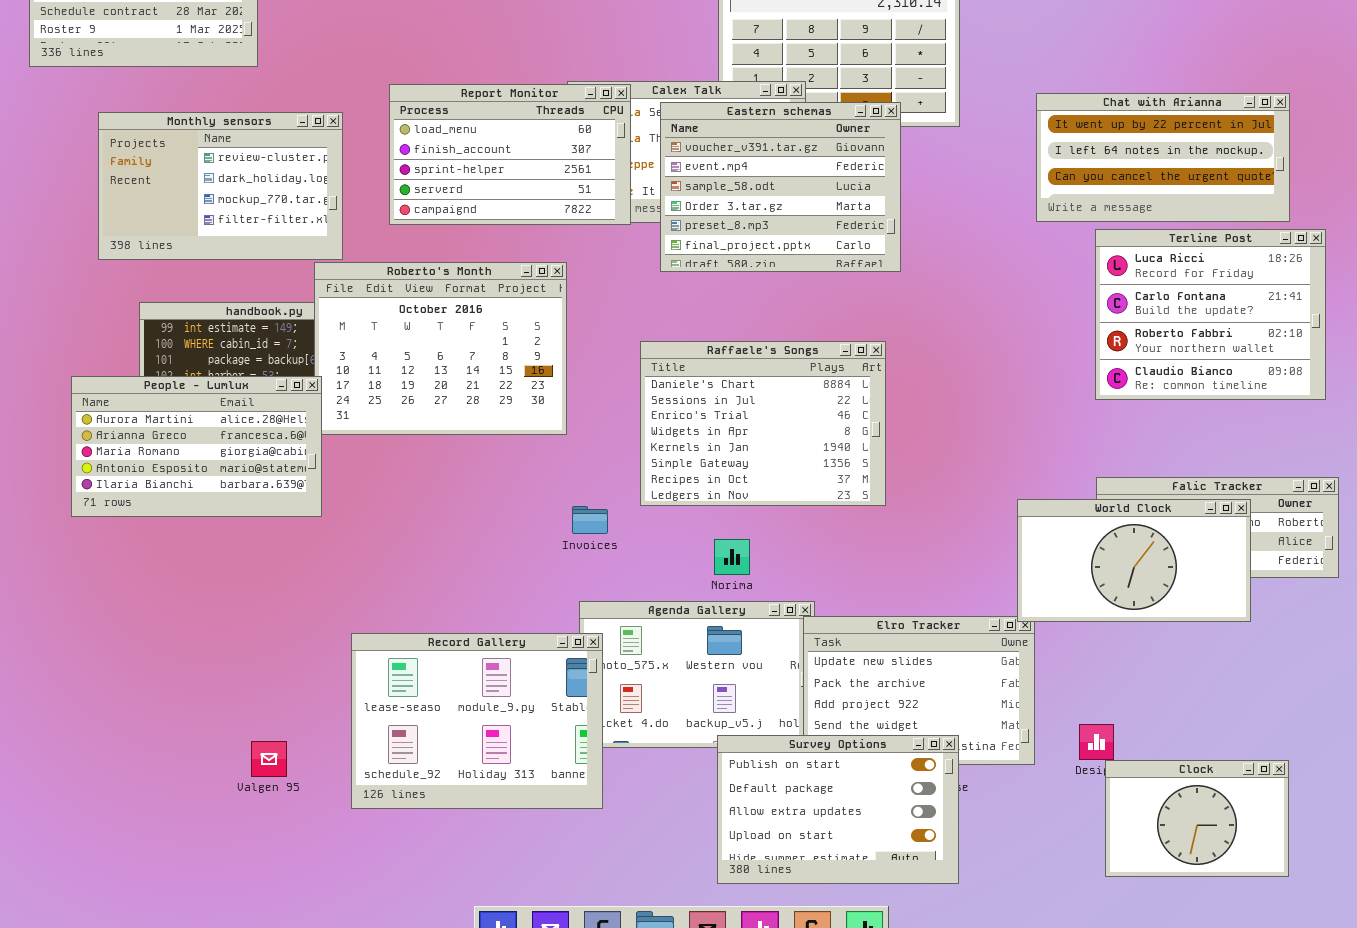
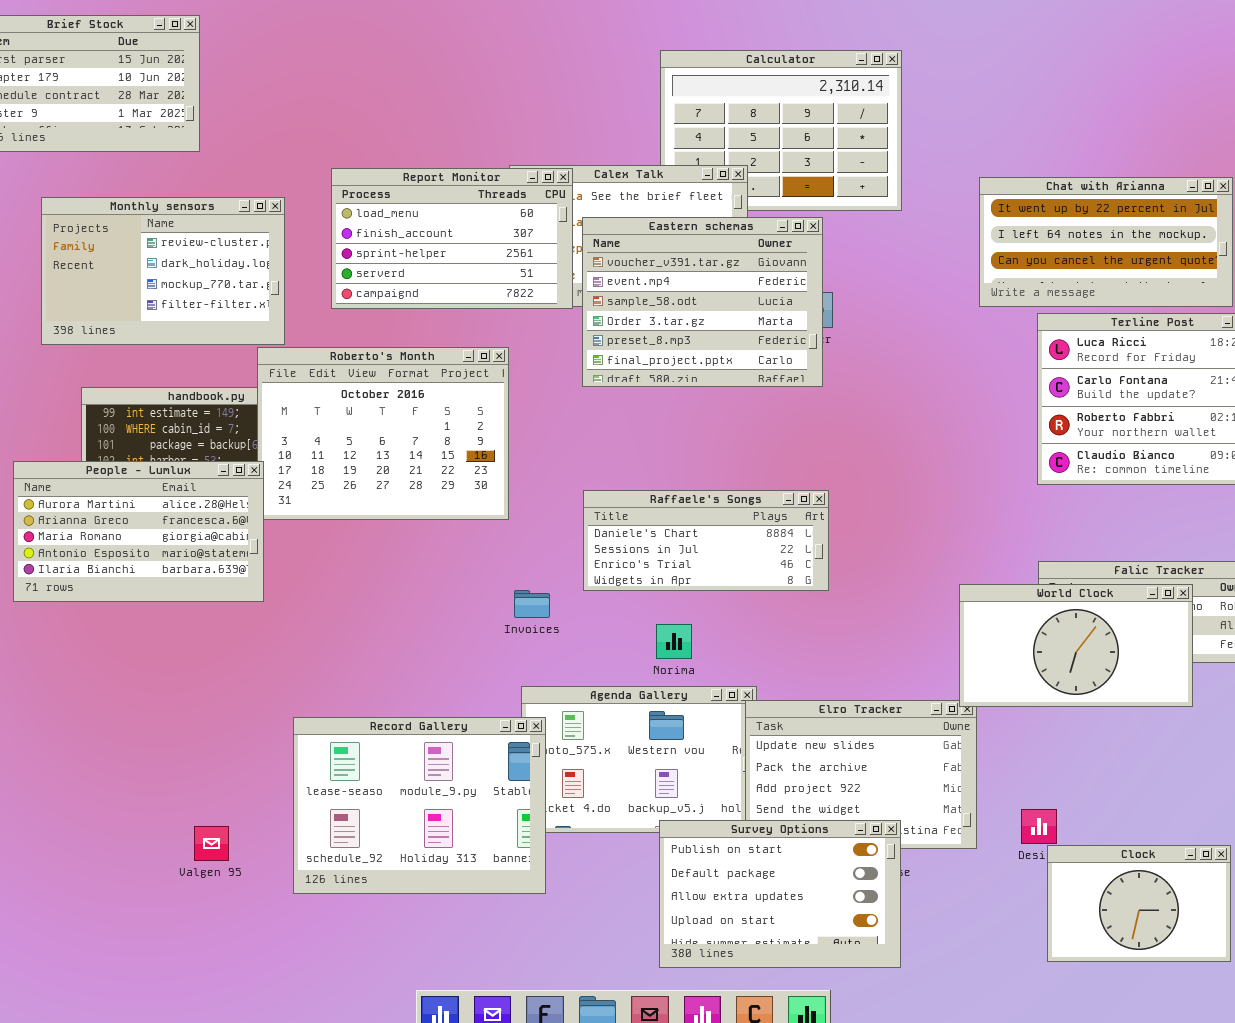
Eastern schemas: [660,102,901,272] -> [582,217,823,387], moved
Raffaele's Songs: [640,341,886,506] -> [583,490,829,591], resized

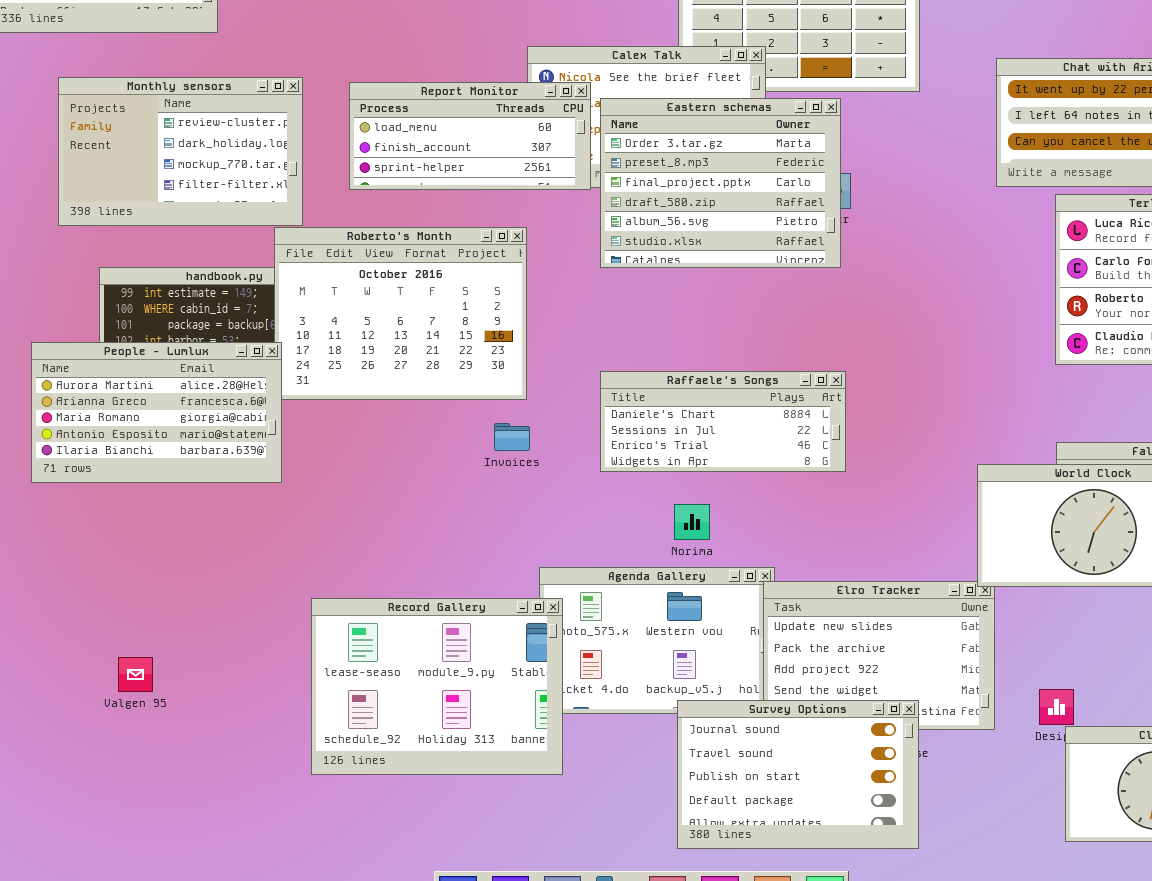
Report Monitor: [331,168,573,309] -> [349,82,591,190], resized
Eastern schemas: [582,217,823,387] -> [600,98,841,268], scrolled down 3 rows
Invoices: [514,590,550,618] -> [494,423,530,451], moved
Survey Options: [659,820,901,968] -> [677,700,919,849], scrolled up 2 rows
Valgen 95: [194,826,229,861] -> [118,657,153,692], moved

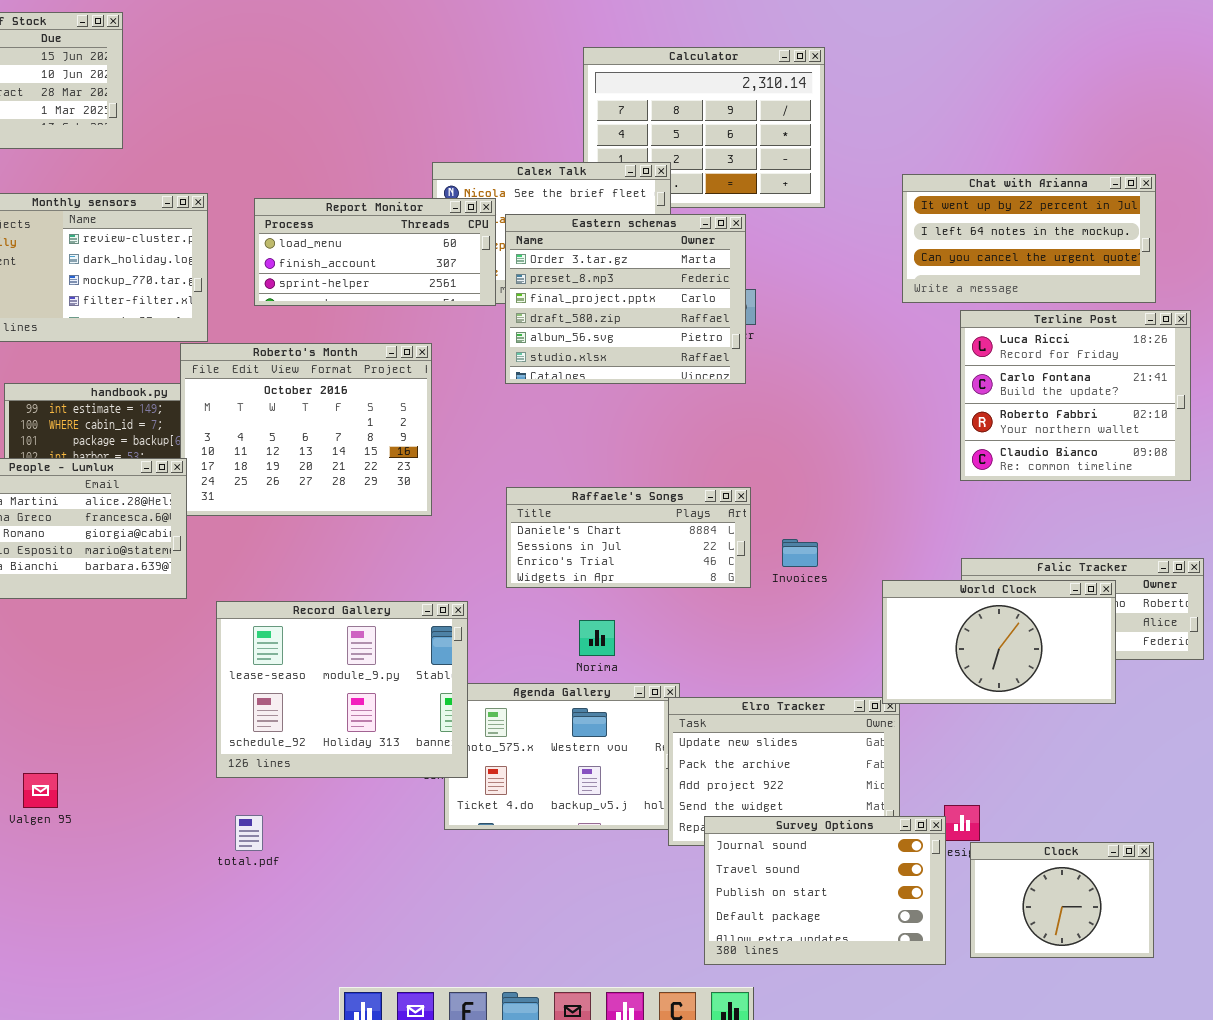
Invoices: [494,423,530,451] -> [782,539,818,567], moved
Record Gallery: [311,598,563,775] -> [216,601,468,778], moved
Survey Options: [677,700,919,849] -> [704,816,946,965], moved

